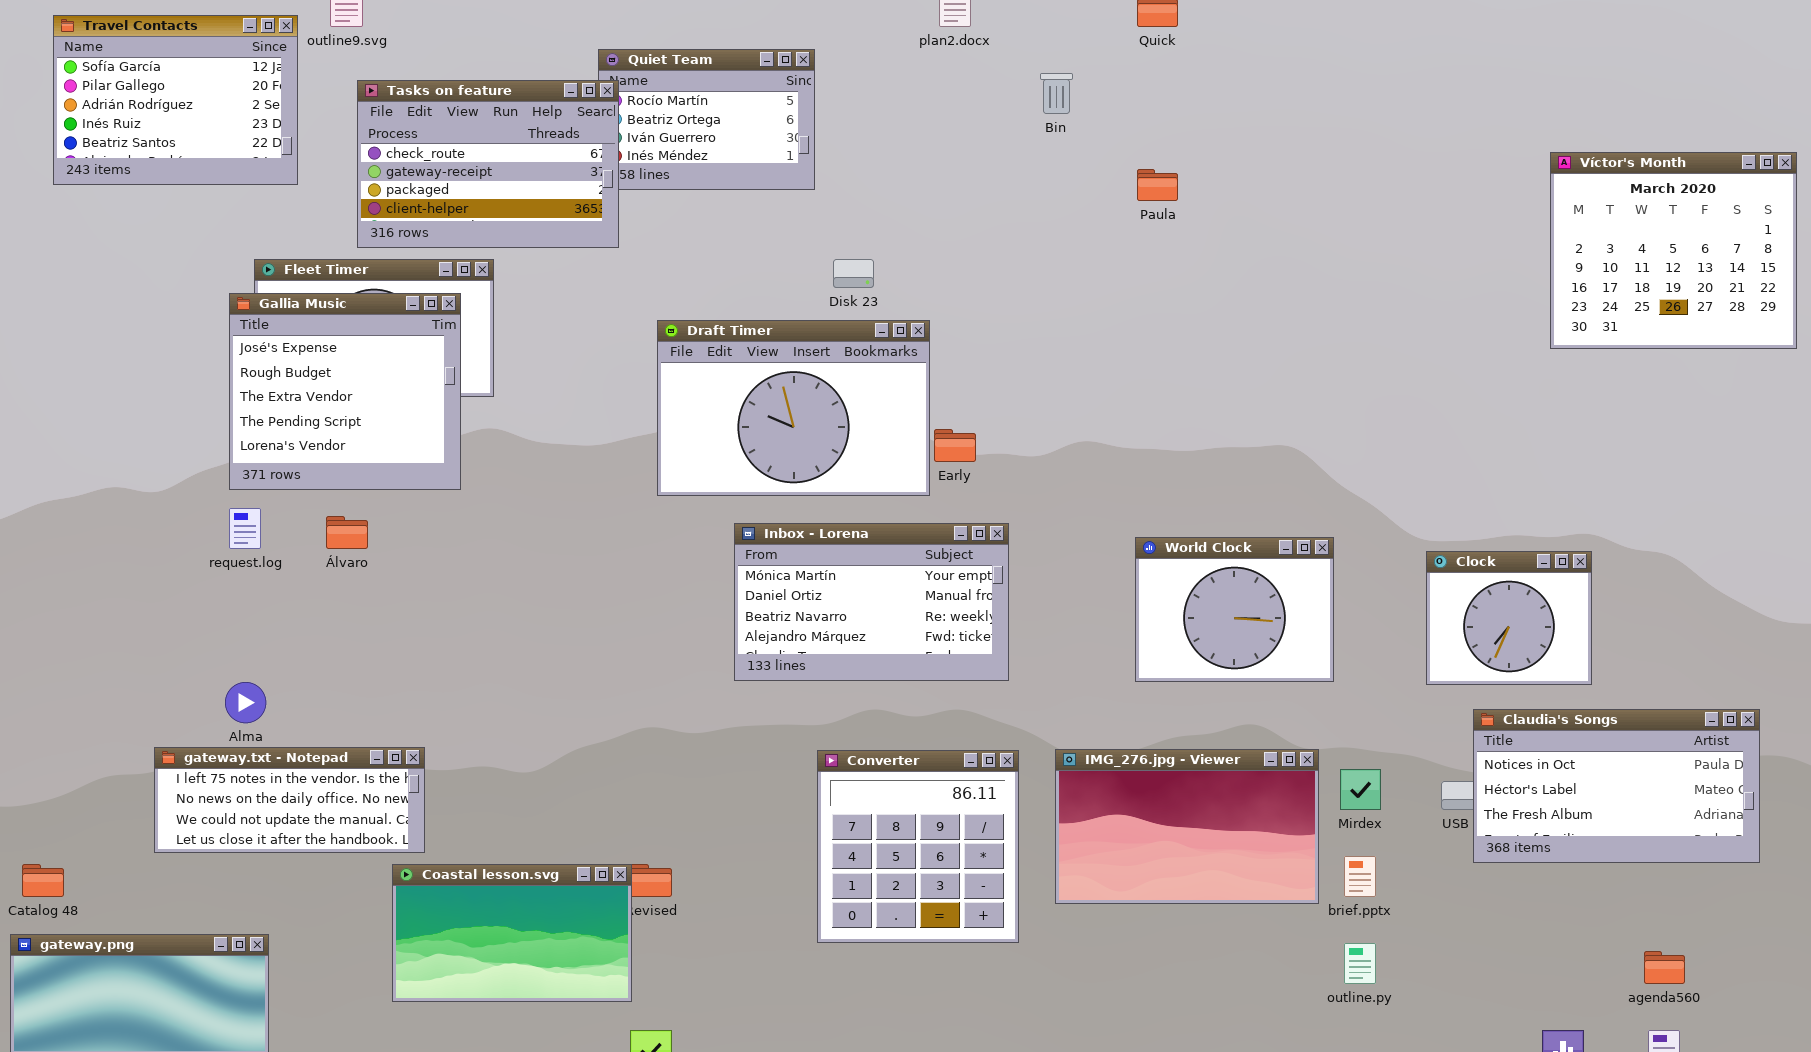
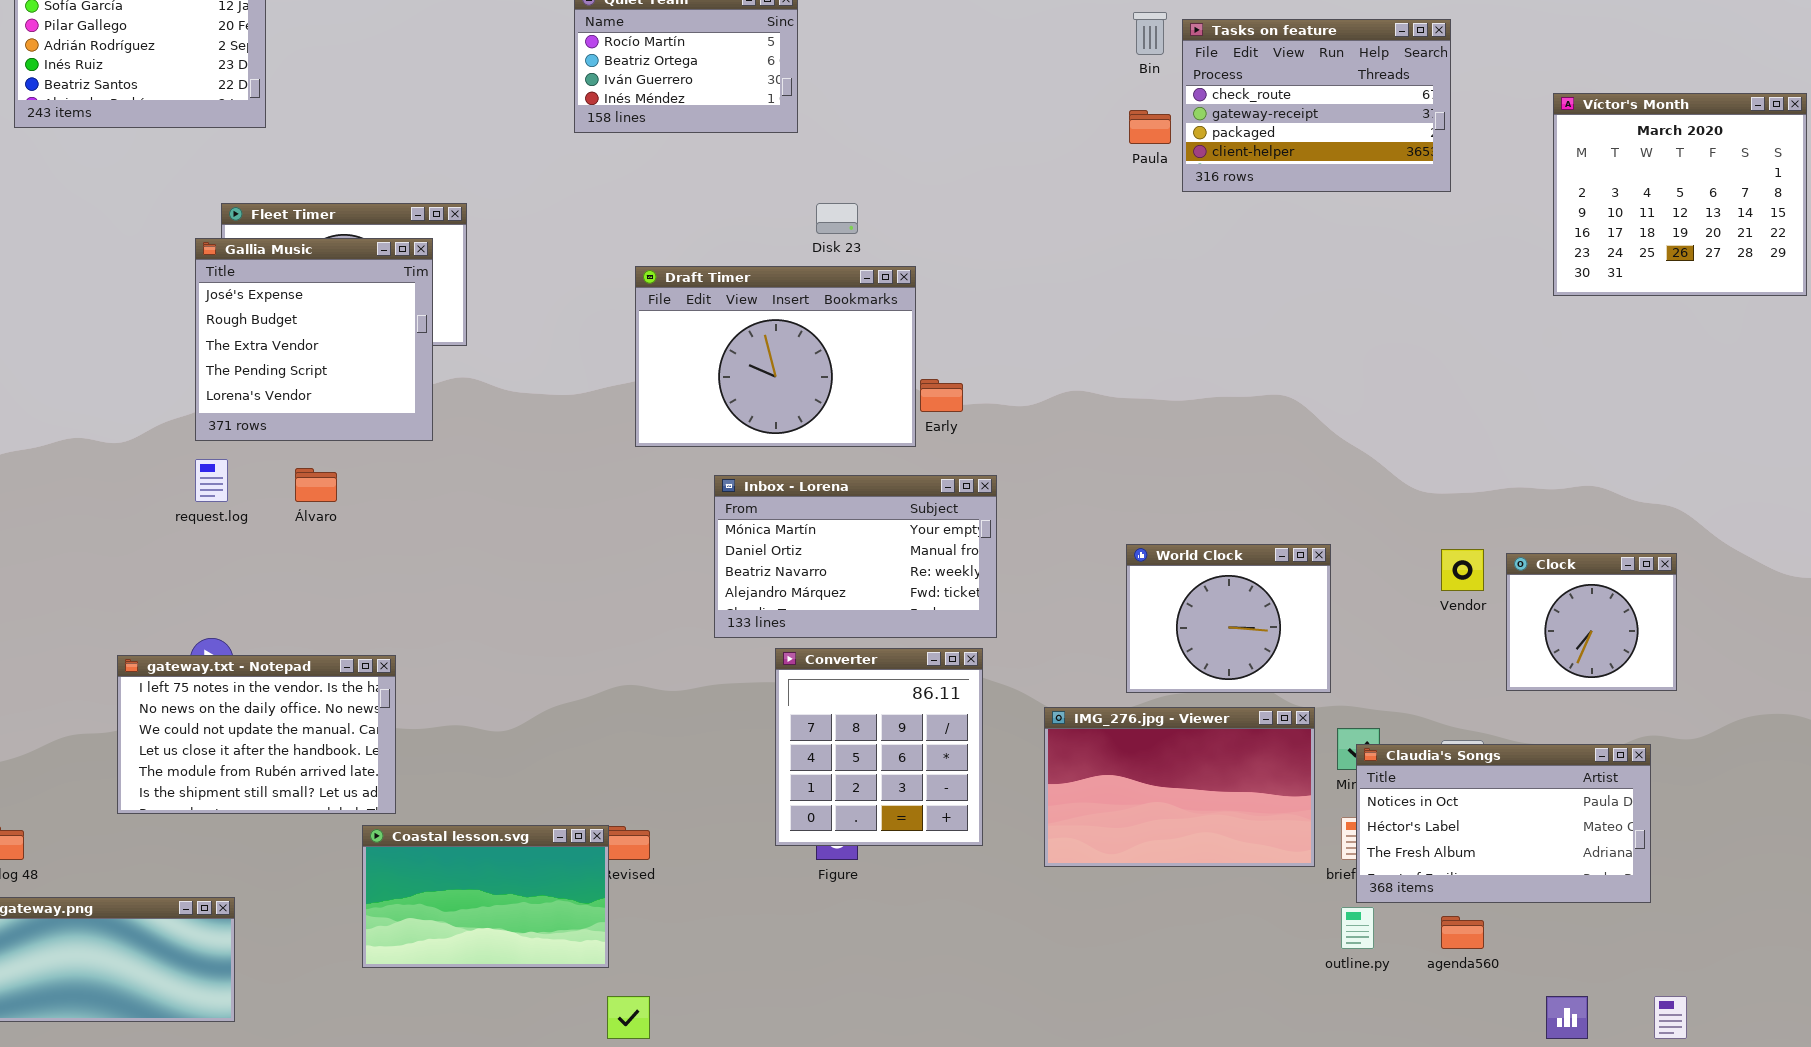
Bin: [1040,73,1073,114] -> [1133,12,1167,55], moved
Tasks on feature: [357,80,619,248] -> [1182,19,1451,192], moved
World Clock: [1135,537,1334,682] -> [1126,544,1331,693], moved
Clock: [1426,551,1592,685] -> [1506,553,1677,691], moved
Claudia's Songs: [1473,709,1760,863] -> [1356,744,1651,903], moved
gateway.txt - Notepad: [154,747,425,853] -> [117,655,396,814], resized
Converter: [817,750,1019,943] -> [775,648,983,846], moved
agenda560: [1644,951,1685,984] -> [1441,916,1484,949], moved

